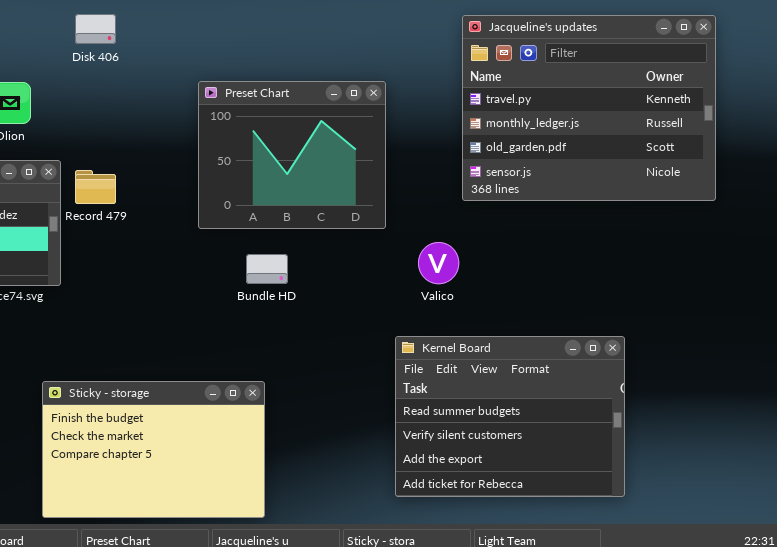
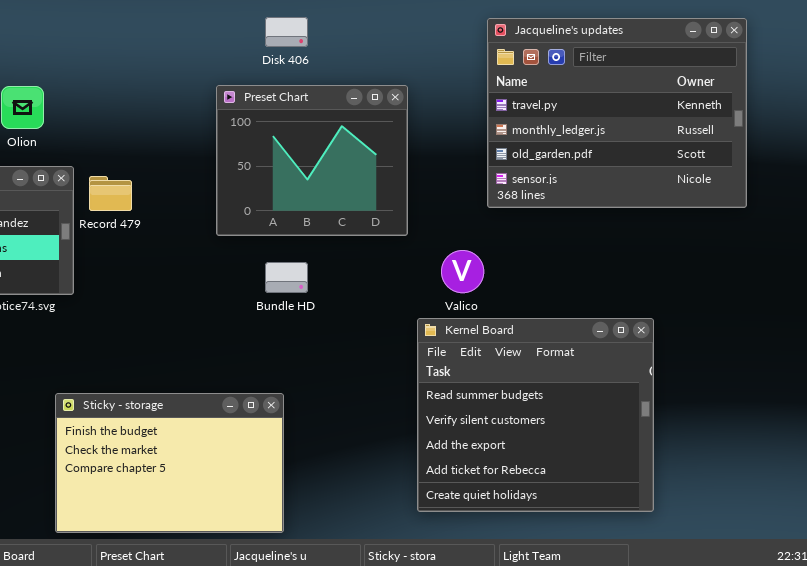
Disk 406: [75,14,116,44] -> [265,17,308,47], moved
Kernel Board: [395,336,625,497] -> [417,318,654,512], resized

